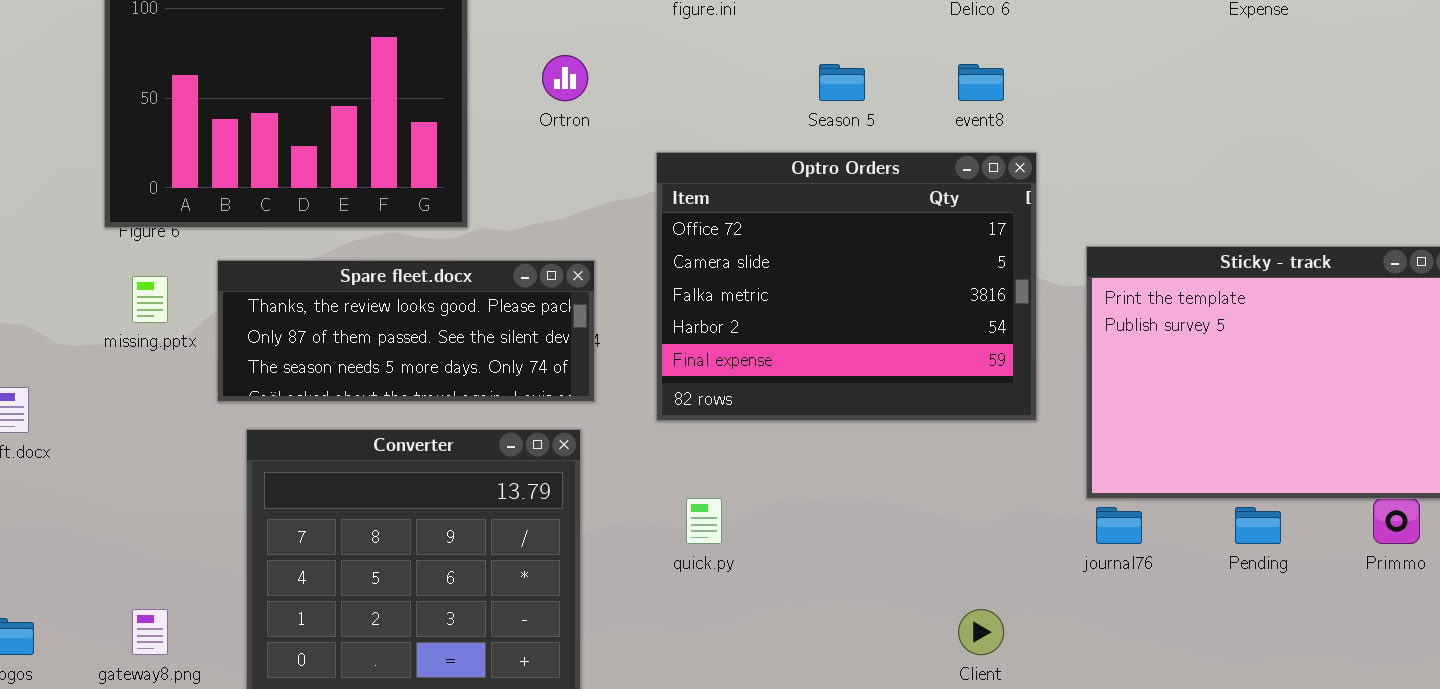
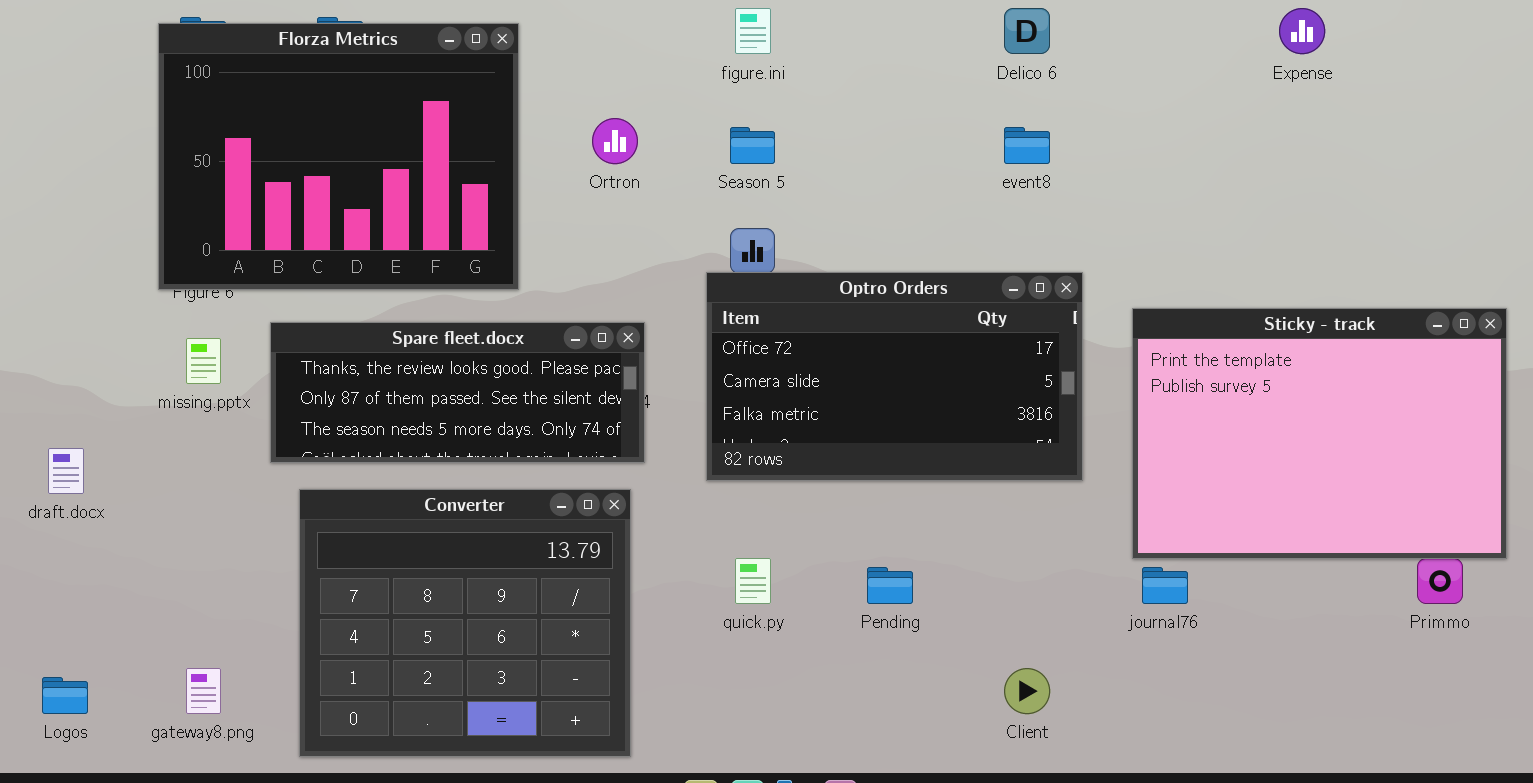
Season 5: [819,64,865,101] -> [730,127,775,164], moved
Optro Orders: [656,152,1037,421] -> [706,272,1083,481], resized
Pending: [1235,507,1281,544] -> [867,567,913,604], moved

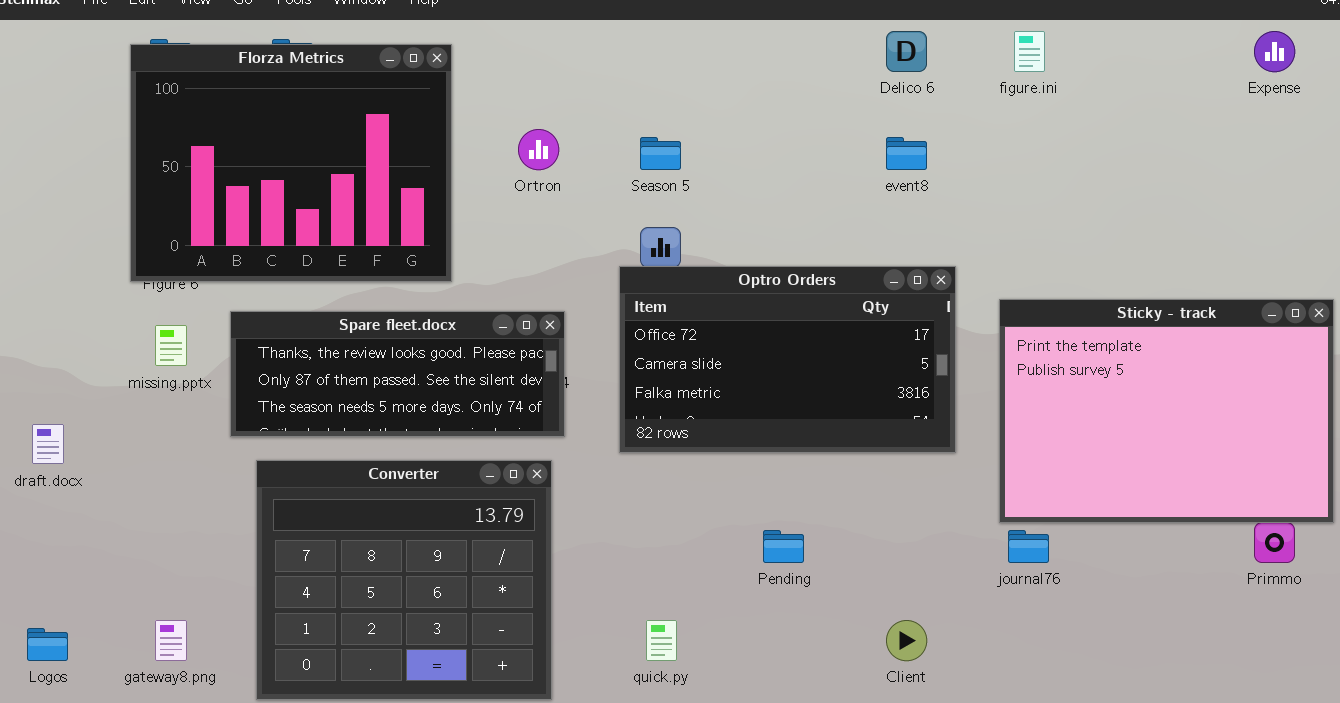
figure.ini: [735,8,771,54] -> [1014,31,1045,72], moved
Expense: [1279,8,1325,54] -> [1254,31,1295,72], moved
quick.py: [735,558,771,604] -> [646,620,677,661], moved

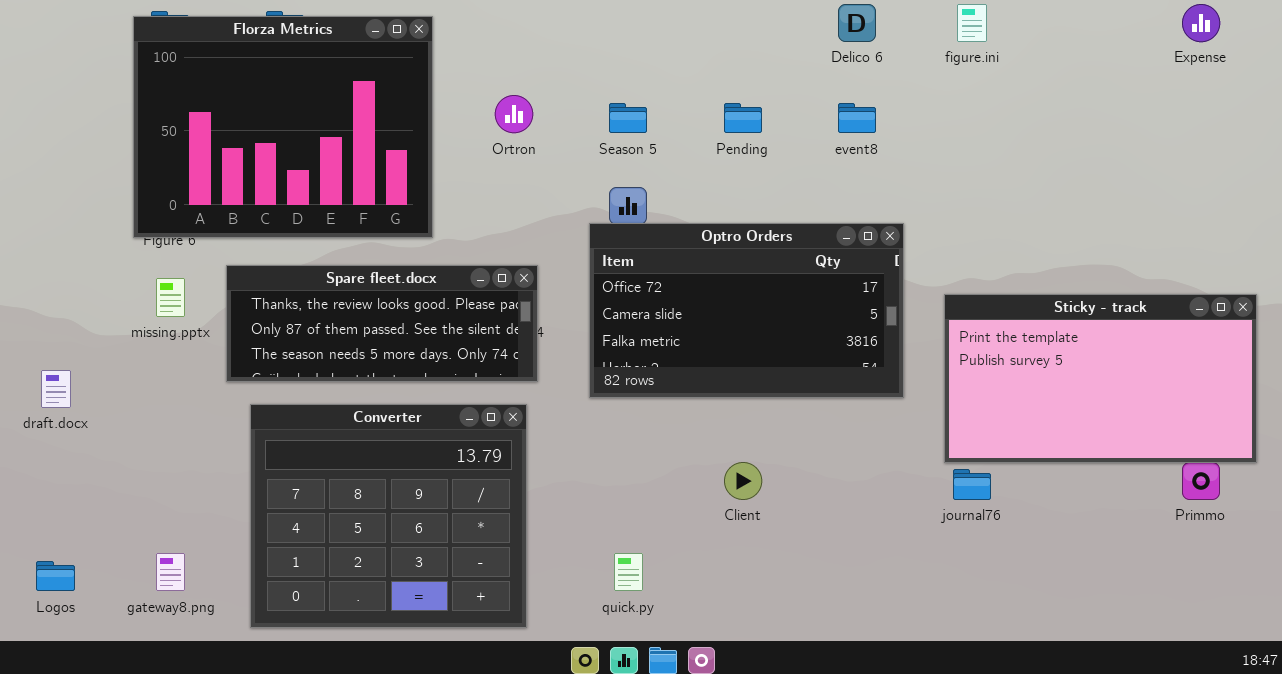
Sticky - track: [999,299,1334,523] -> [944,294,1257,463], resized
Pending: [763,530,804,563] -> [724,103,762,133], moved
Client: [886,620,927,661] -> [724,462,762,500], moved

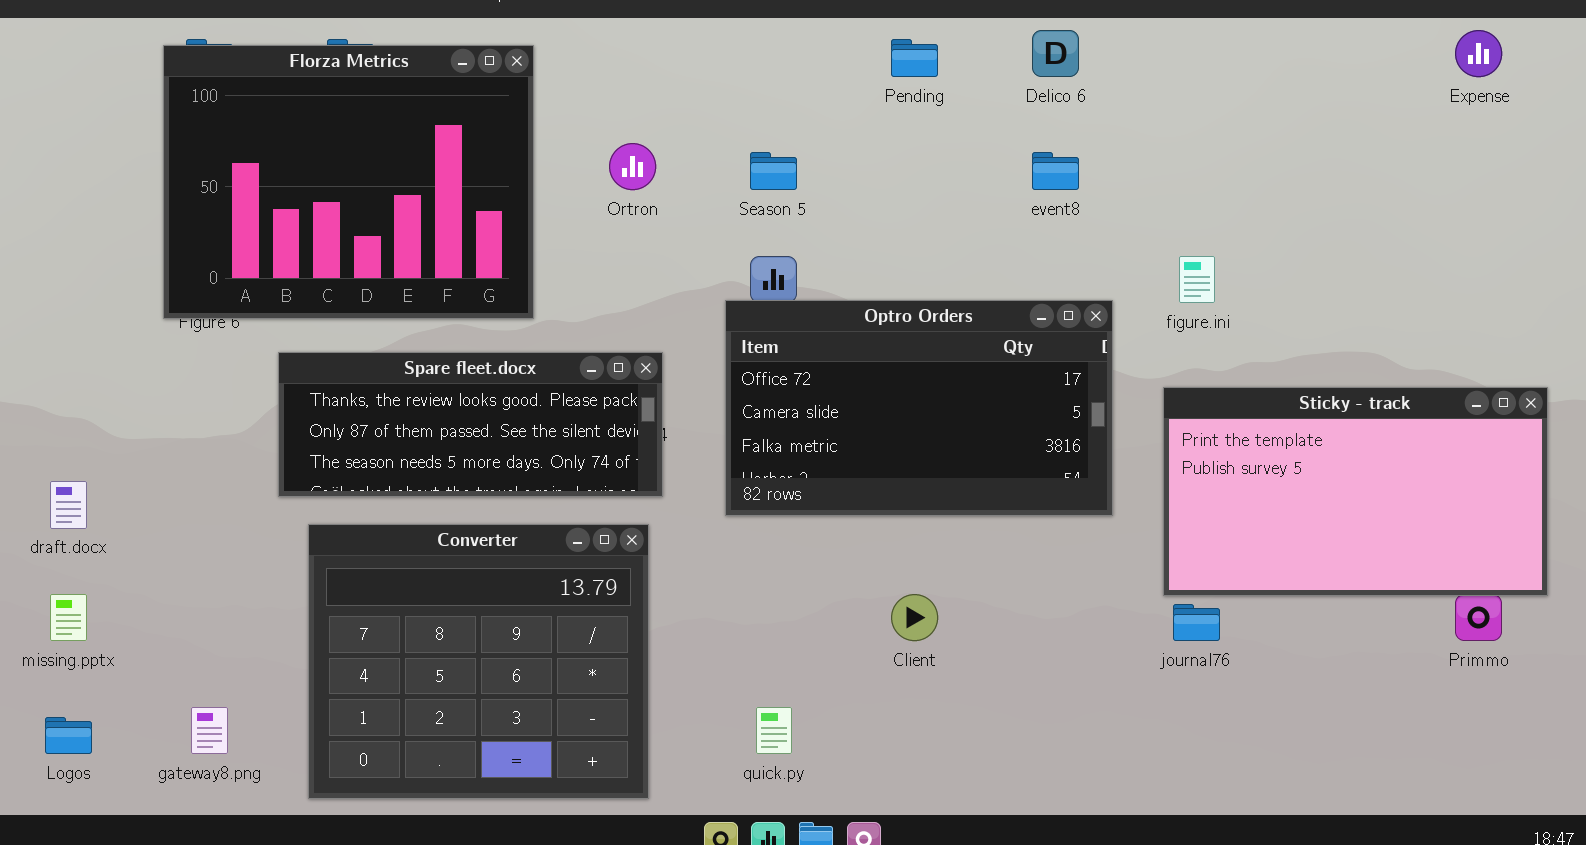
figure.ini: [957,4,987,42] -> [1179,256,1215,303], moved
Pending: [724,103,762,133] -> [891,39,938,77], moved
missing.pptx: [156,278,185,317] -> [50,594,87,641], moved

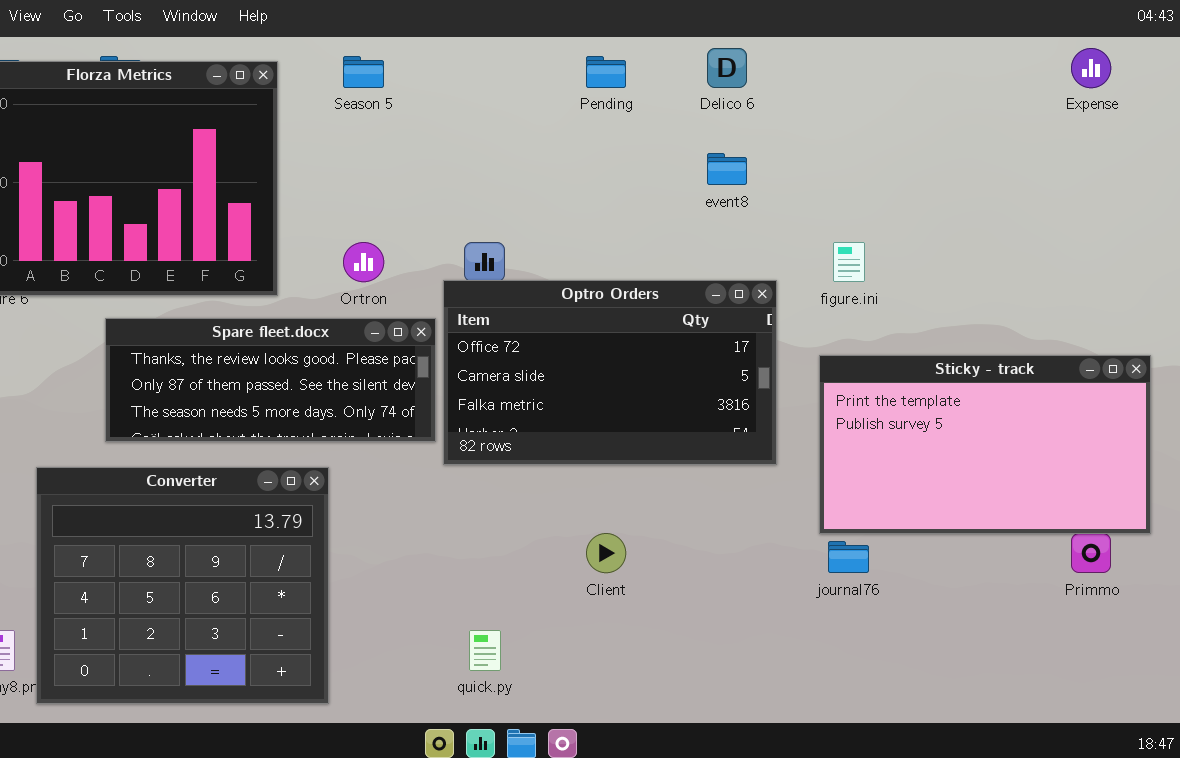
Ortron: [609,143,656,190] -> [343,242,384,282], moved
Season 5: [750,152,797,190] -> [343,56,384,88], moved
Spare fleet.docx: [278,352,663,497] -> [105,318,436,442], moved
Converter: [308,524,649,799] -> [36,467,329,704], moved

